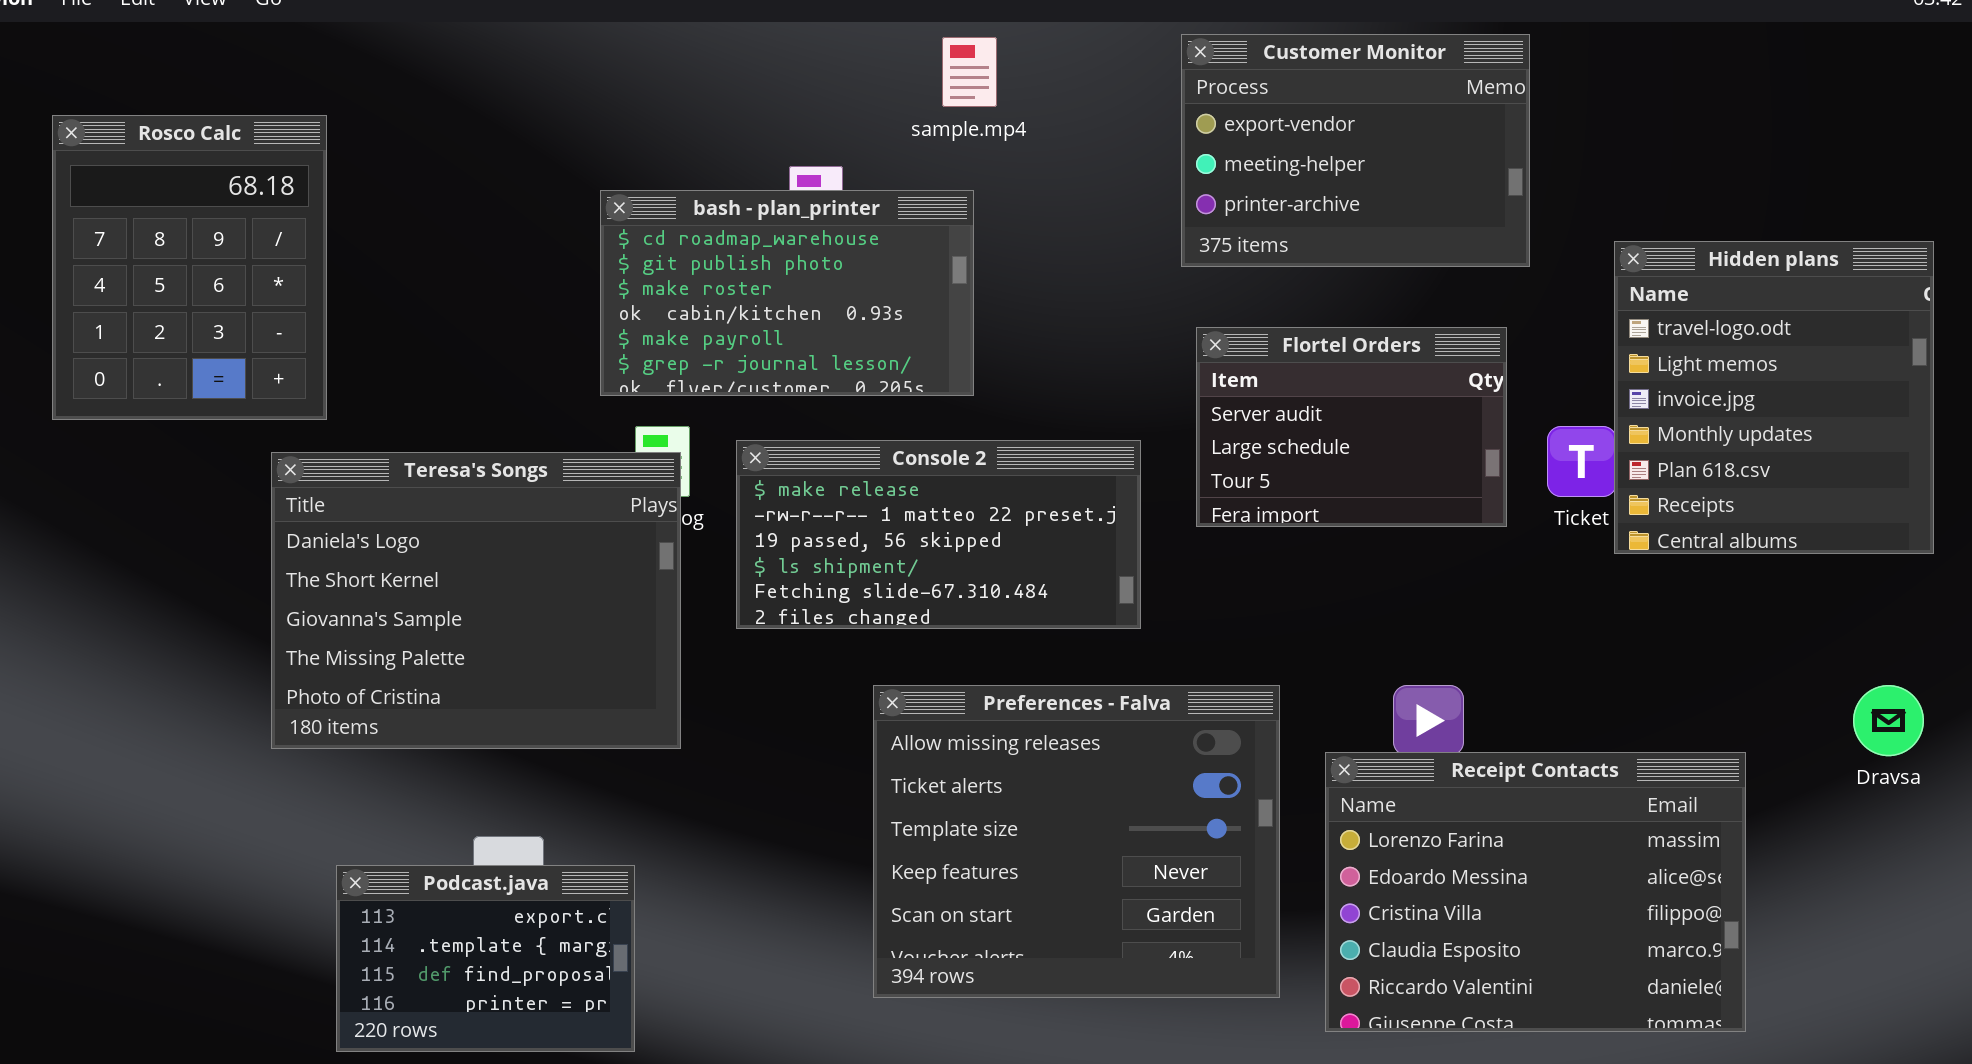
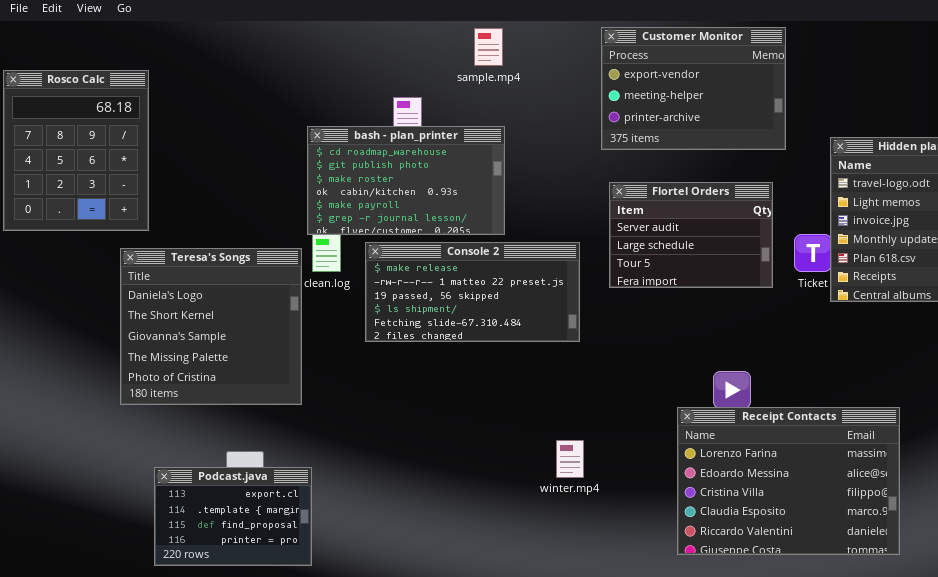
bash - plan_printer: [600,190,974,396] -> [307,126,505,235], moved
Teresa's Songs: [271,452,681,749] -> [120,248,302,405], resized
Preferences - Falva: [873,685,1280,998] -> none, closed

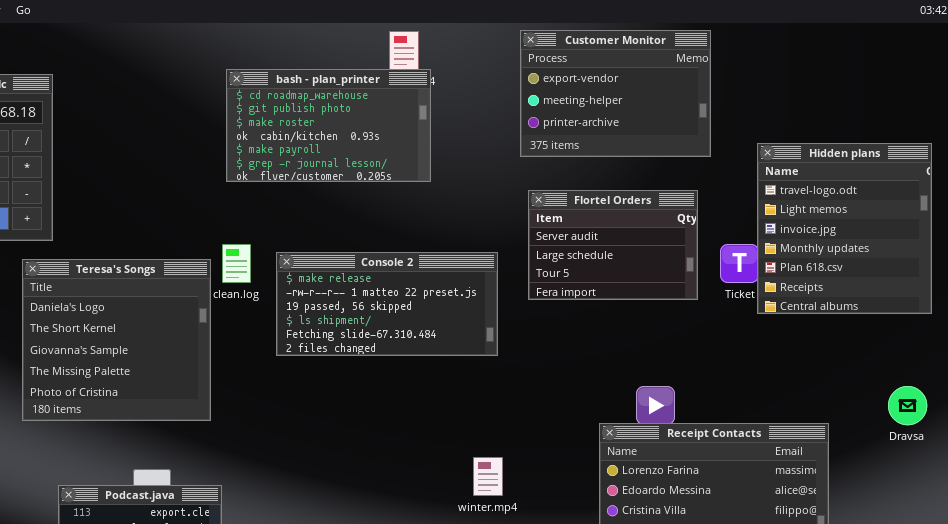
bash - plan_printer: [307,126,505,235] -> [226,69,431,182], moved

